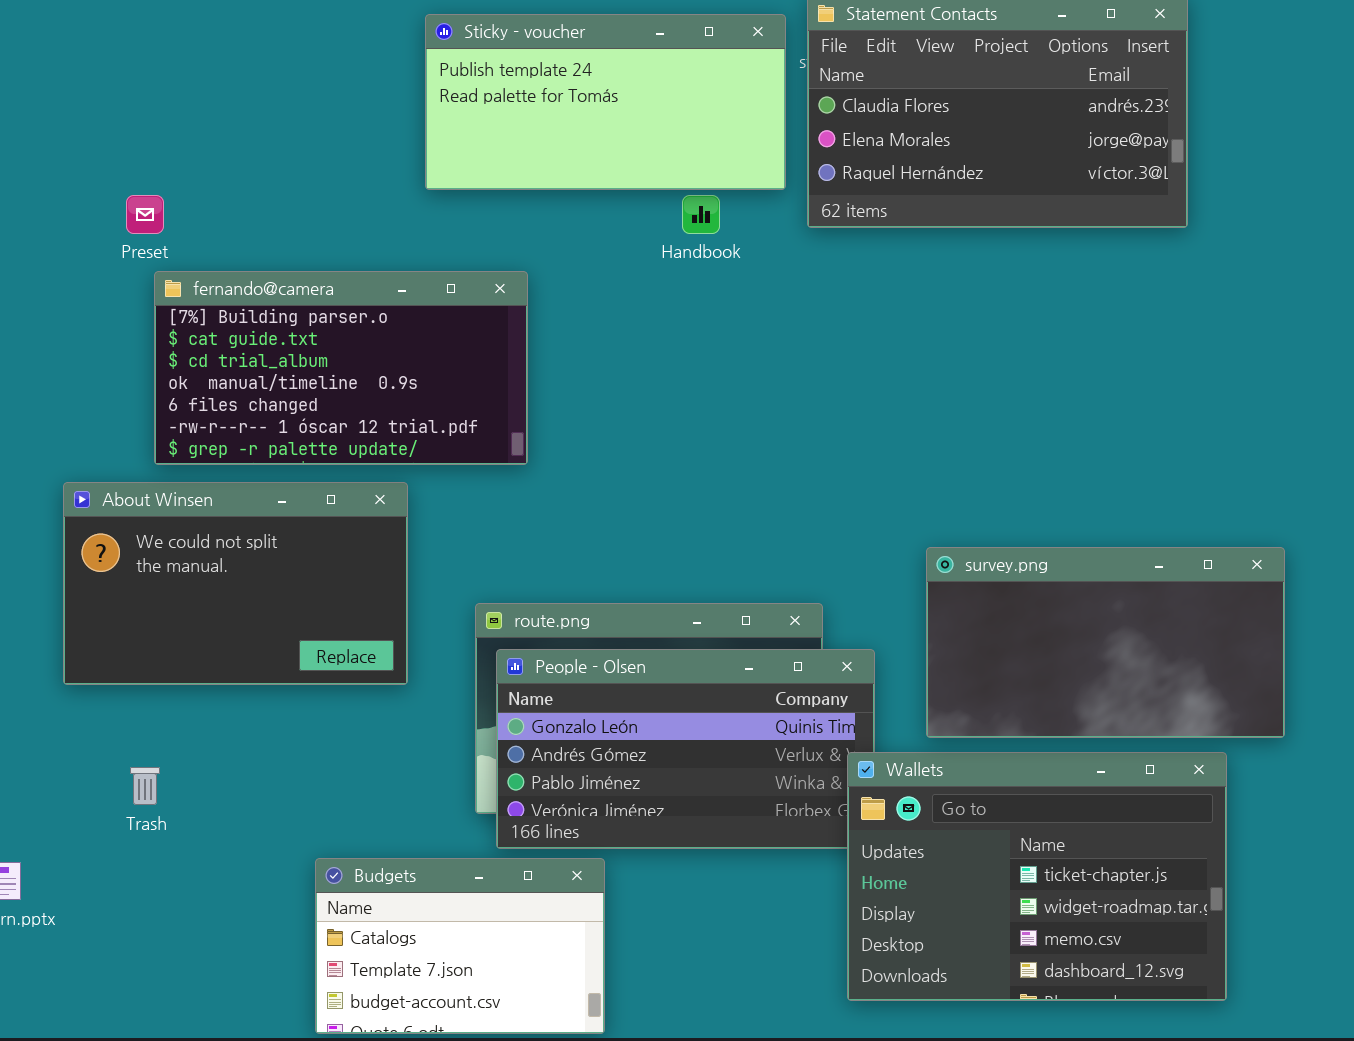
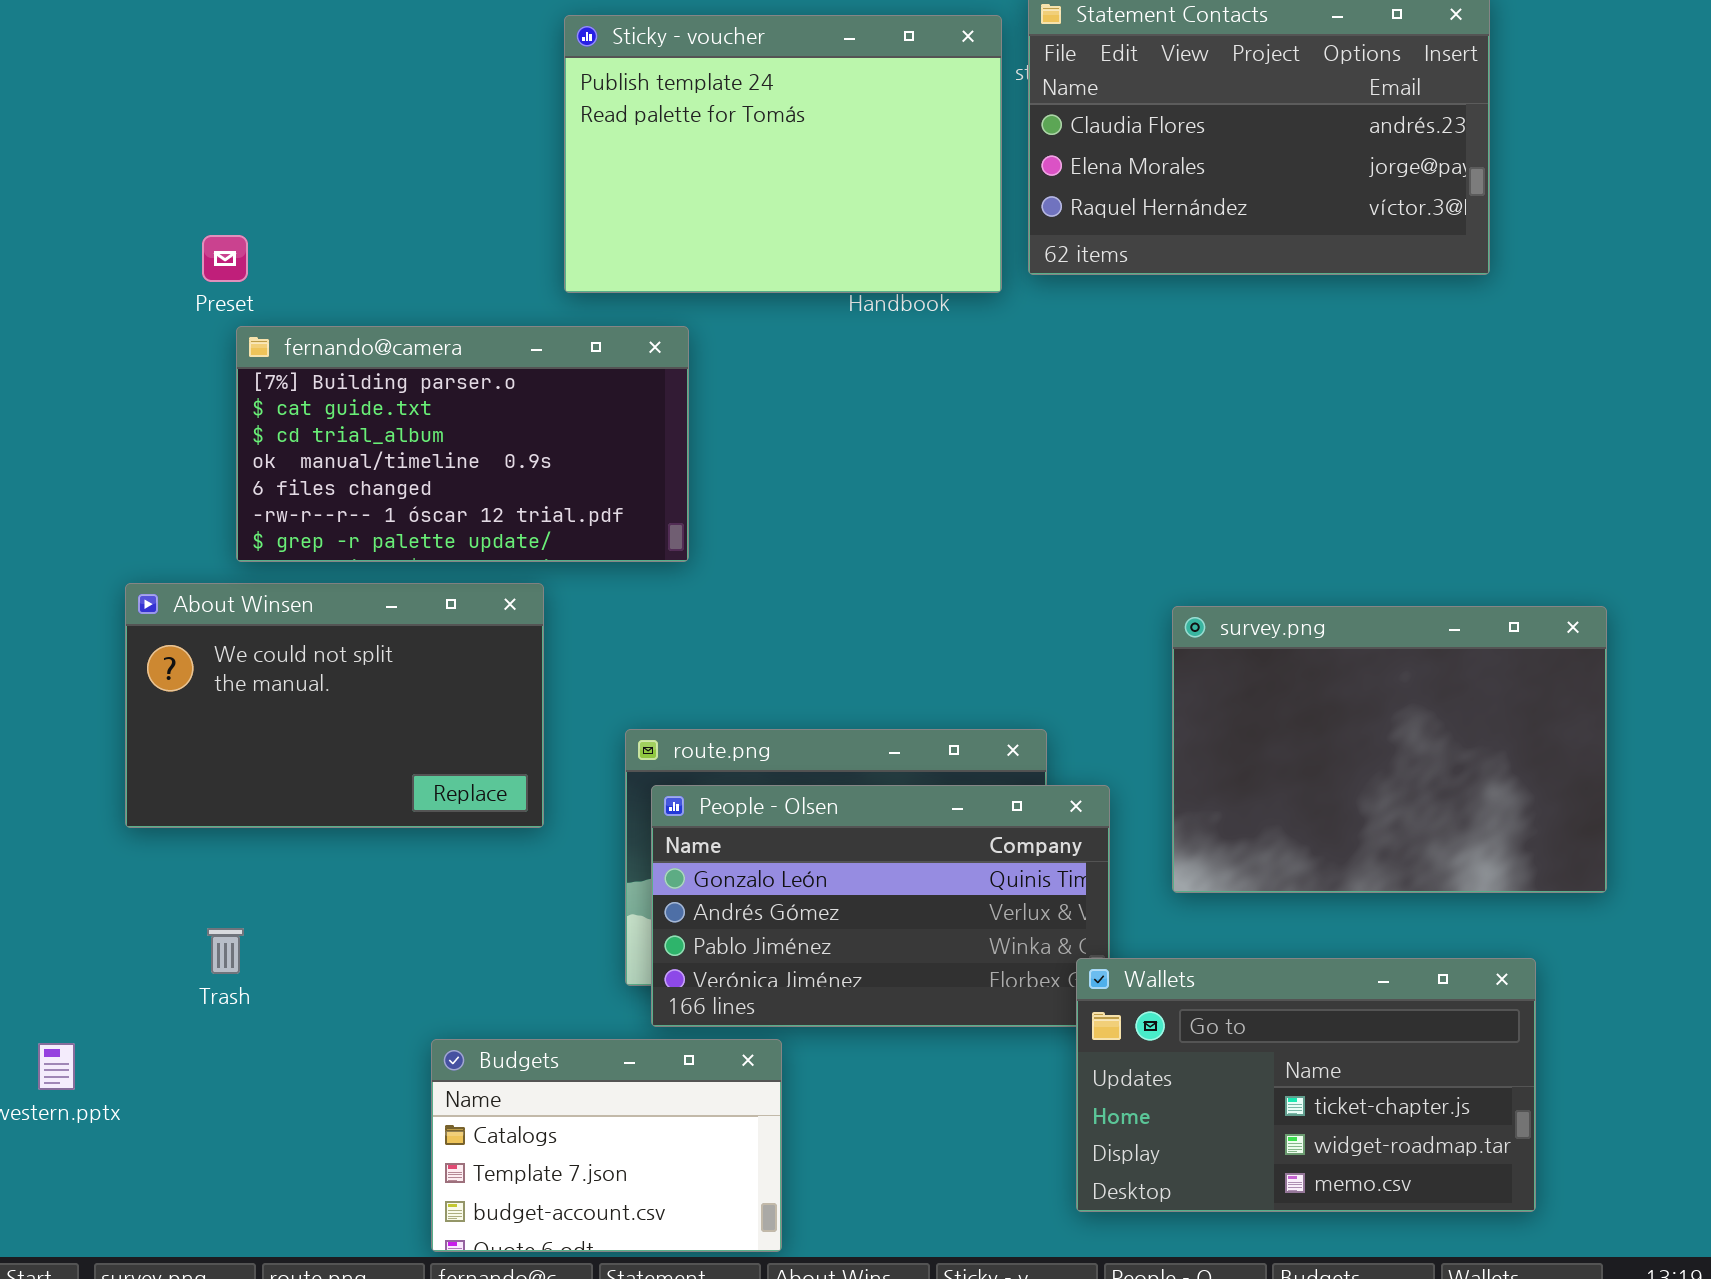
Sticky - voucher: [425,14,786,190] -> [564,15,1002,293], resized
survey.png: [926,547,1285,738] -> [1172,606,1607,893], resized
Wallets: [847,752,1227,1001] -> [1076,958,1536,1212], resized

